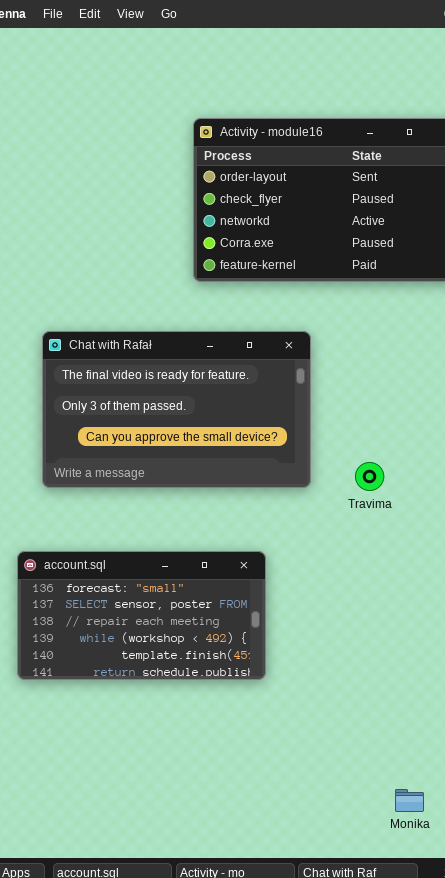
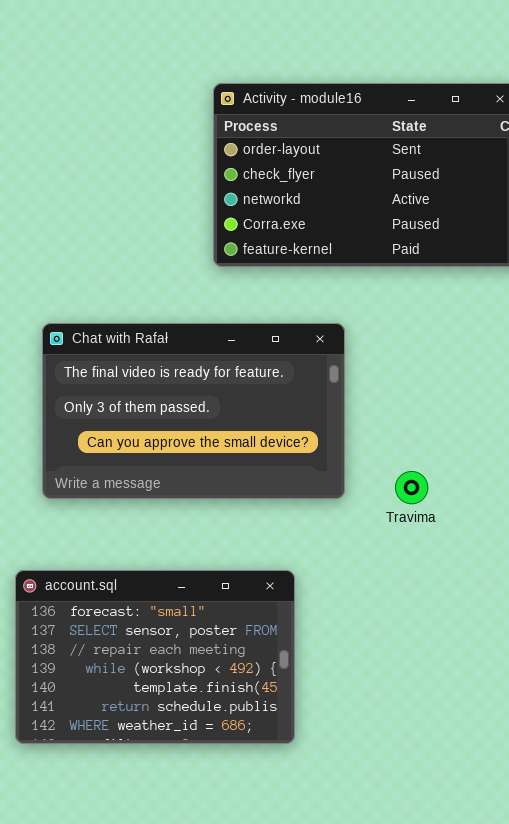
account.sql: [17,551,266,680] -> [15,570,295,744], resized

